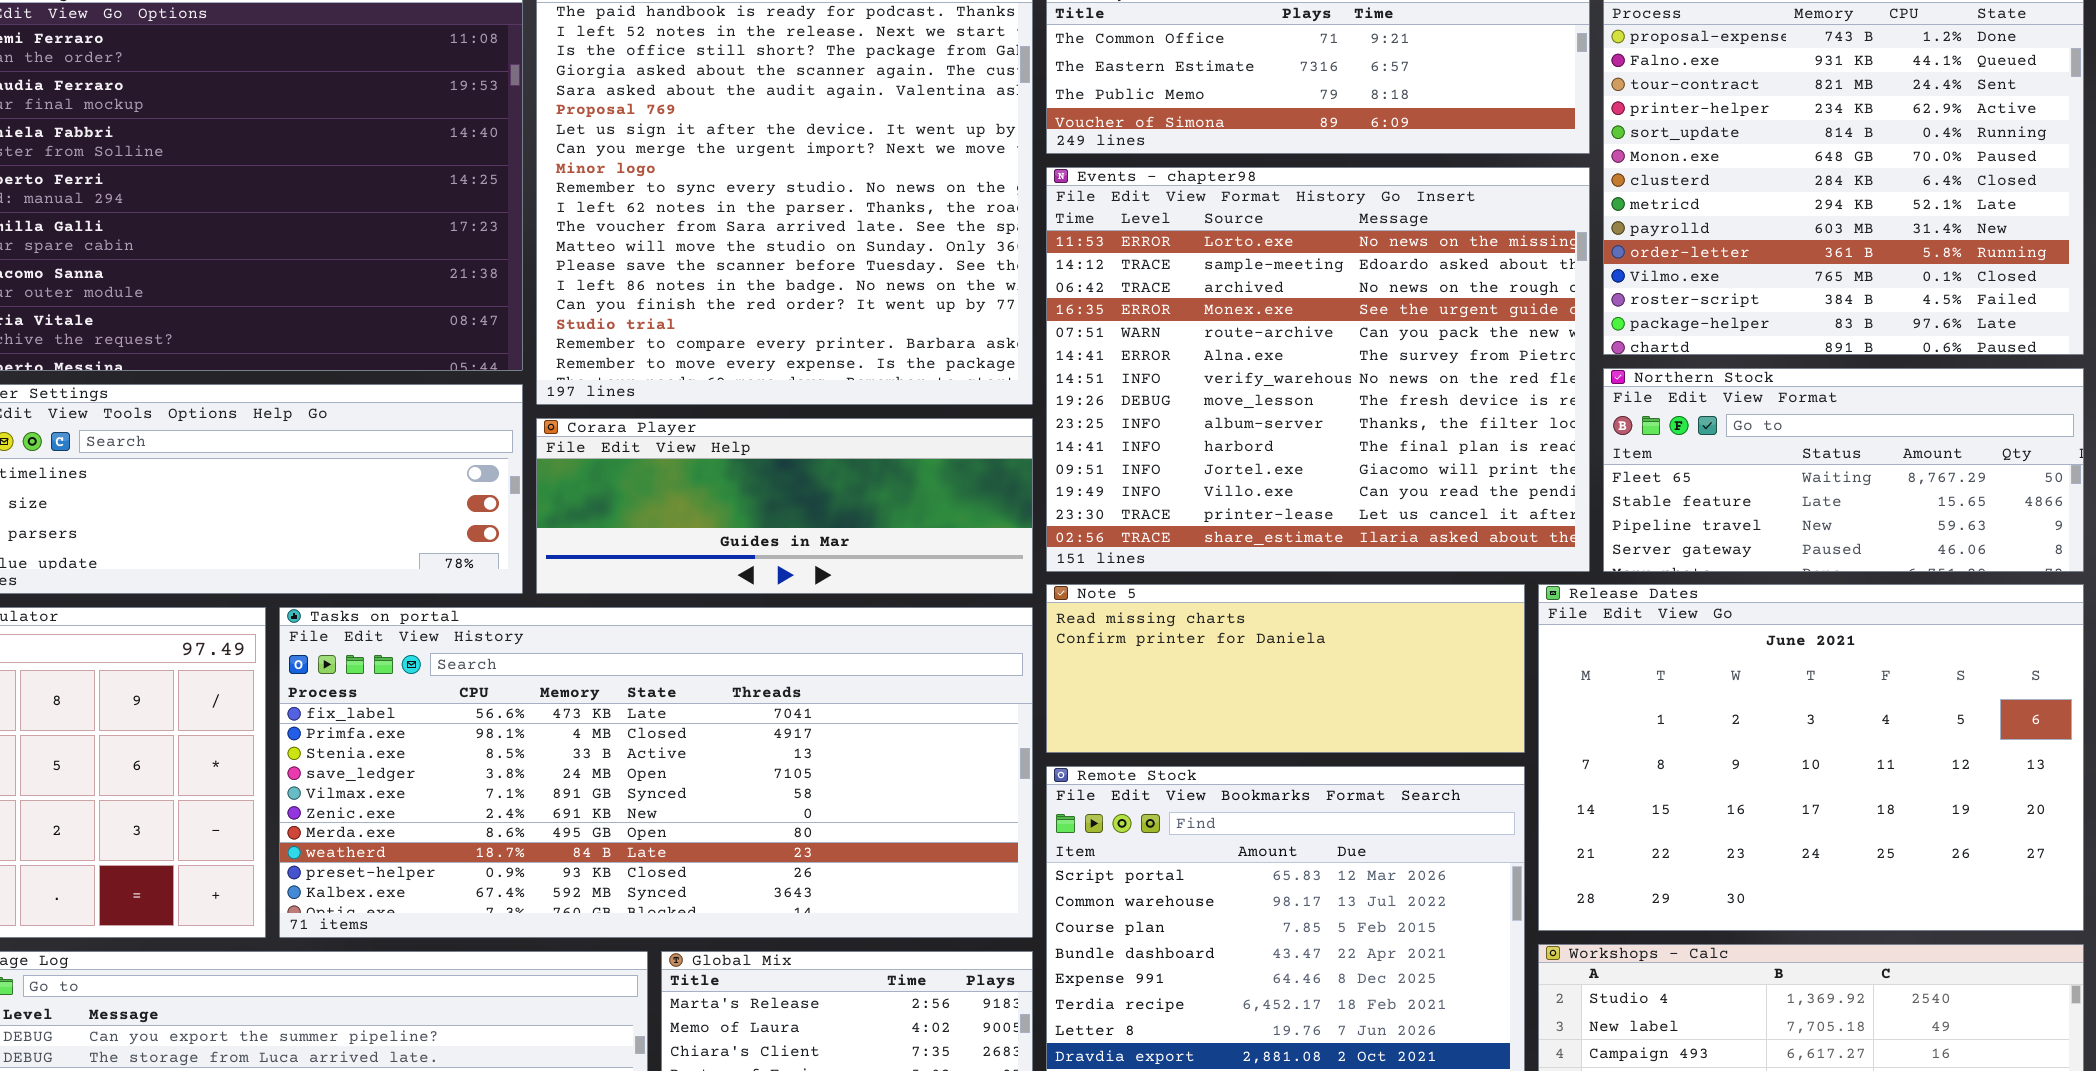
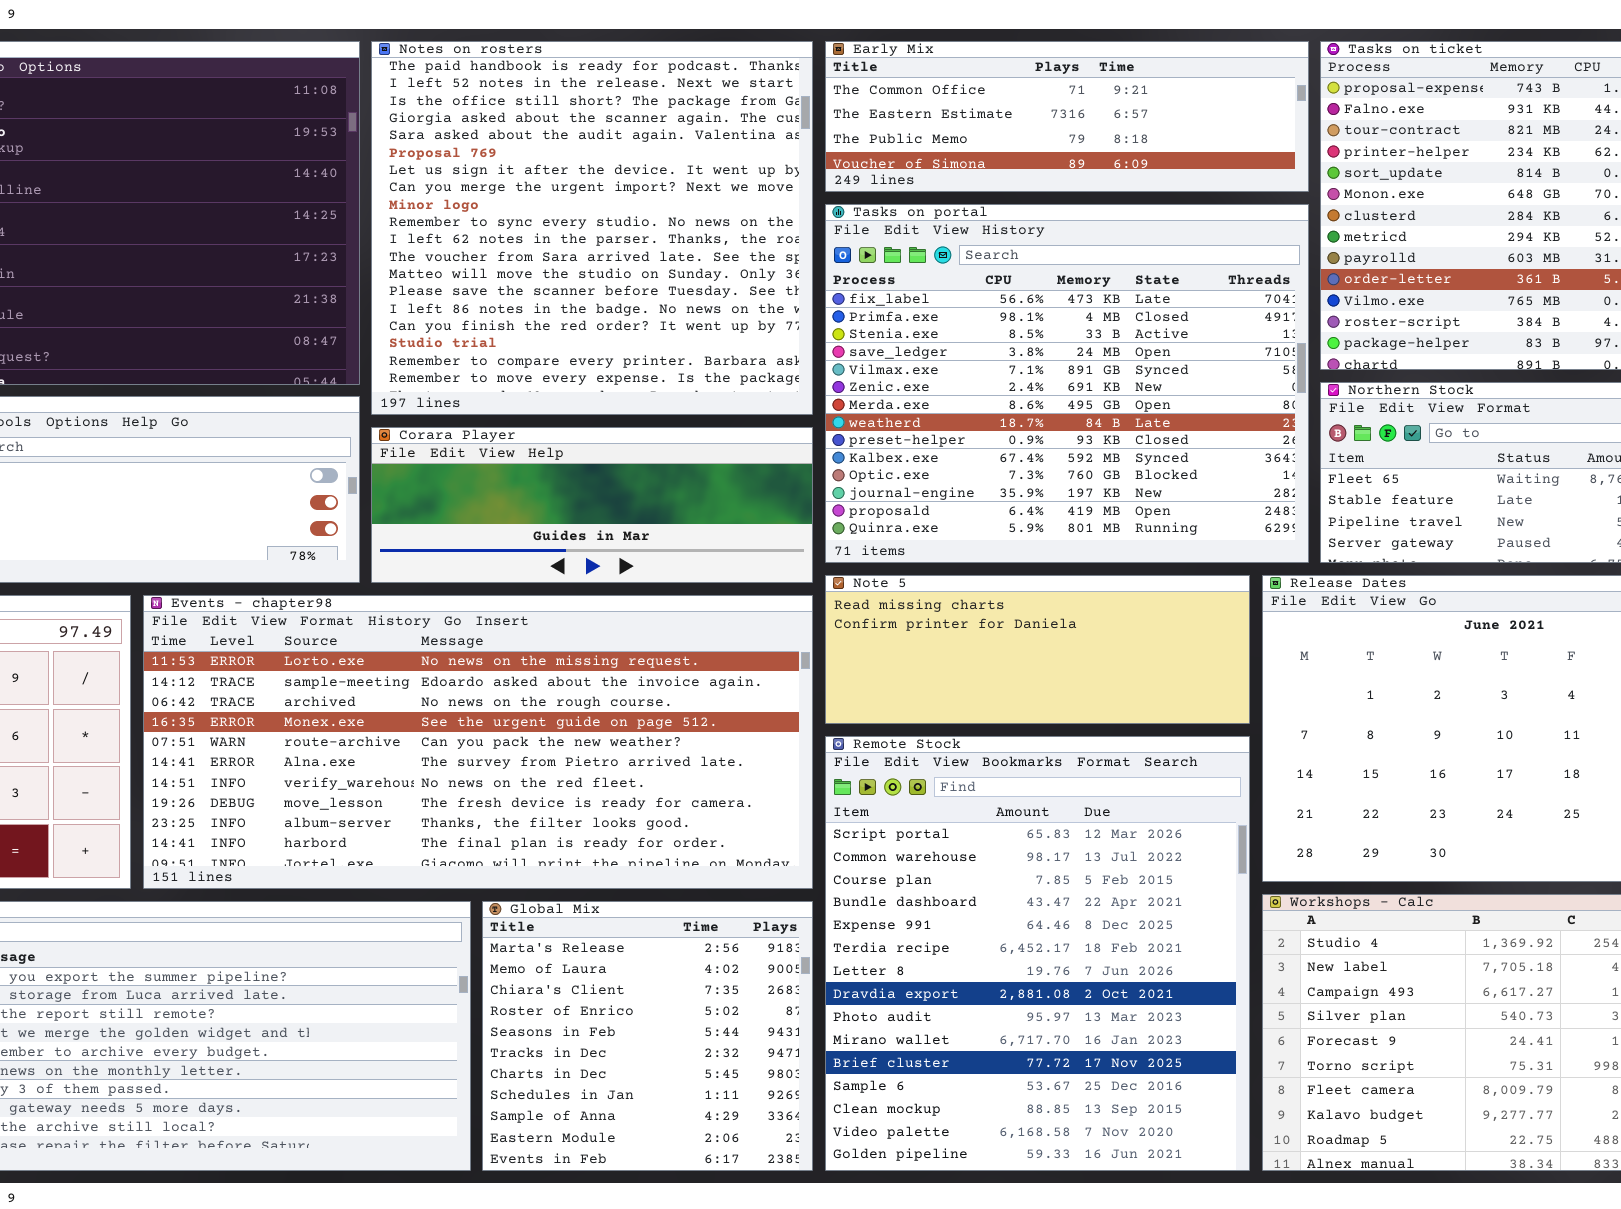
Events - chapter98: [1046,167,1590,572] -> [143,595,813,889], moved, resized
Tasks on portal: [279,607,1033,938] -> [825,204,1309,563], moved, resized

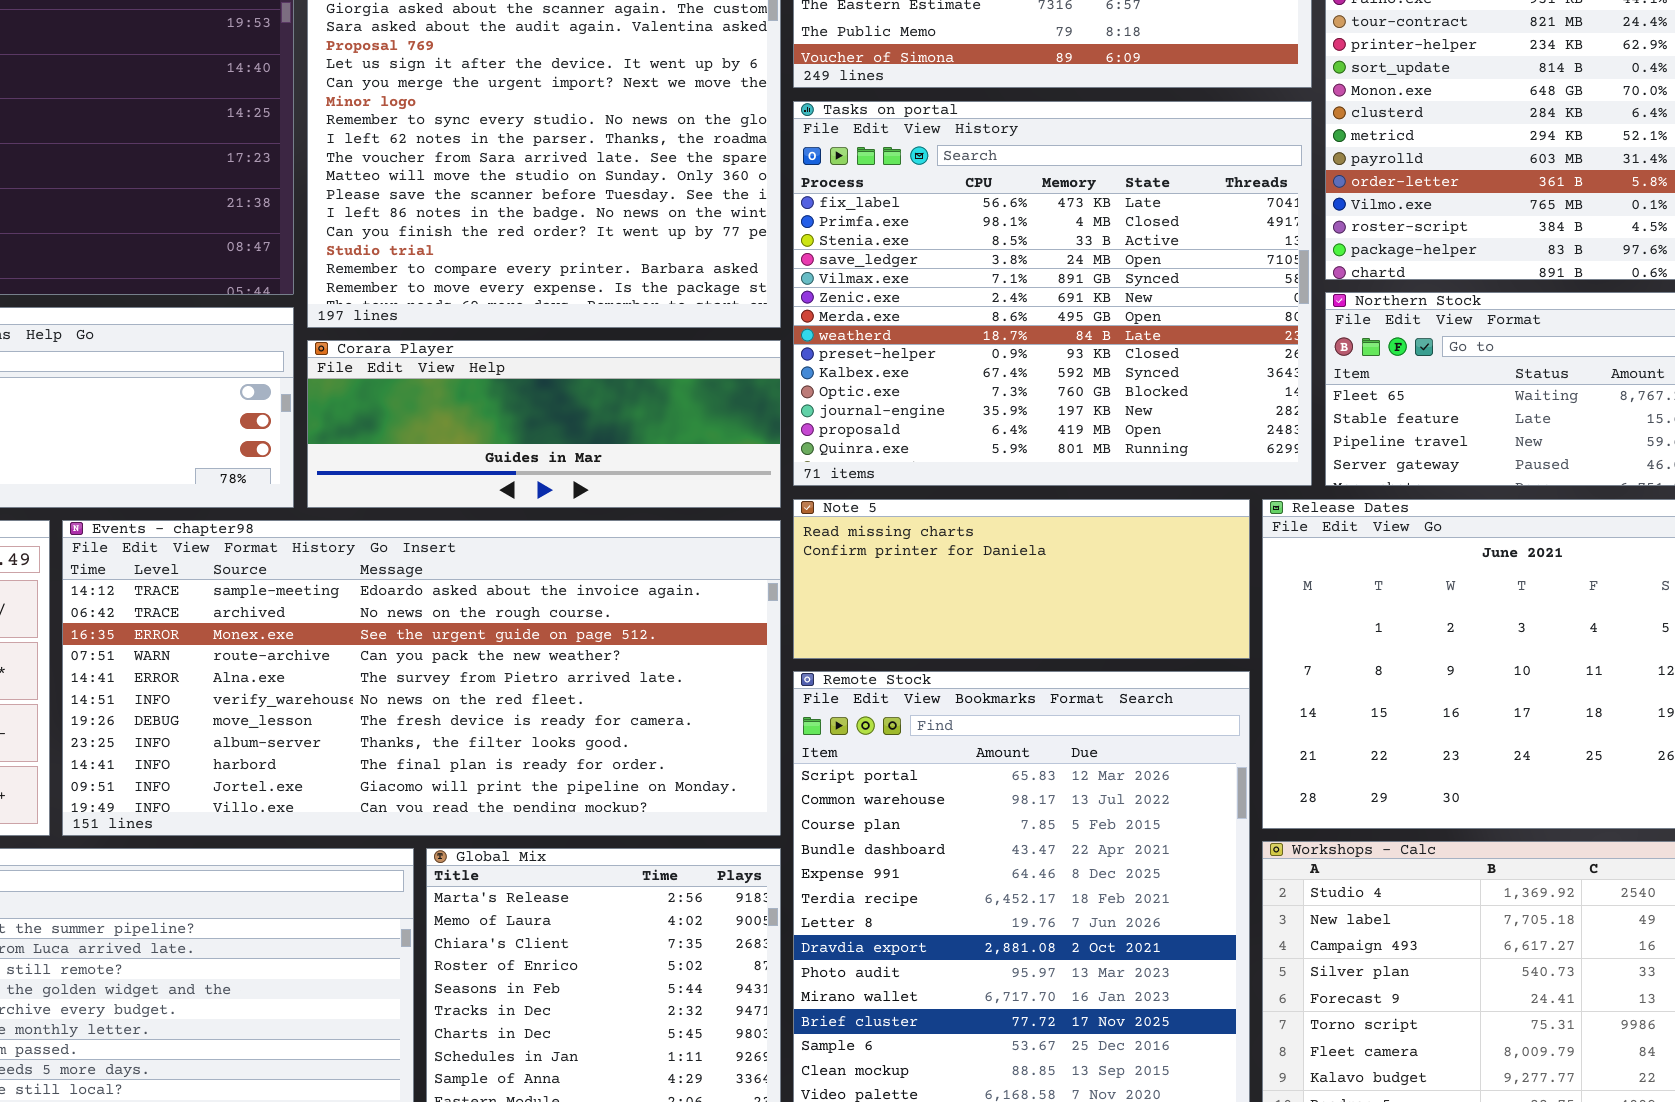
Events - chapter98: [143,595,813,889] -> [62,520,781,836], scrolled down 1 row

